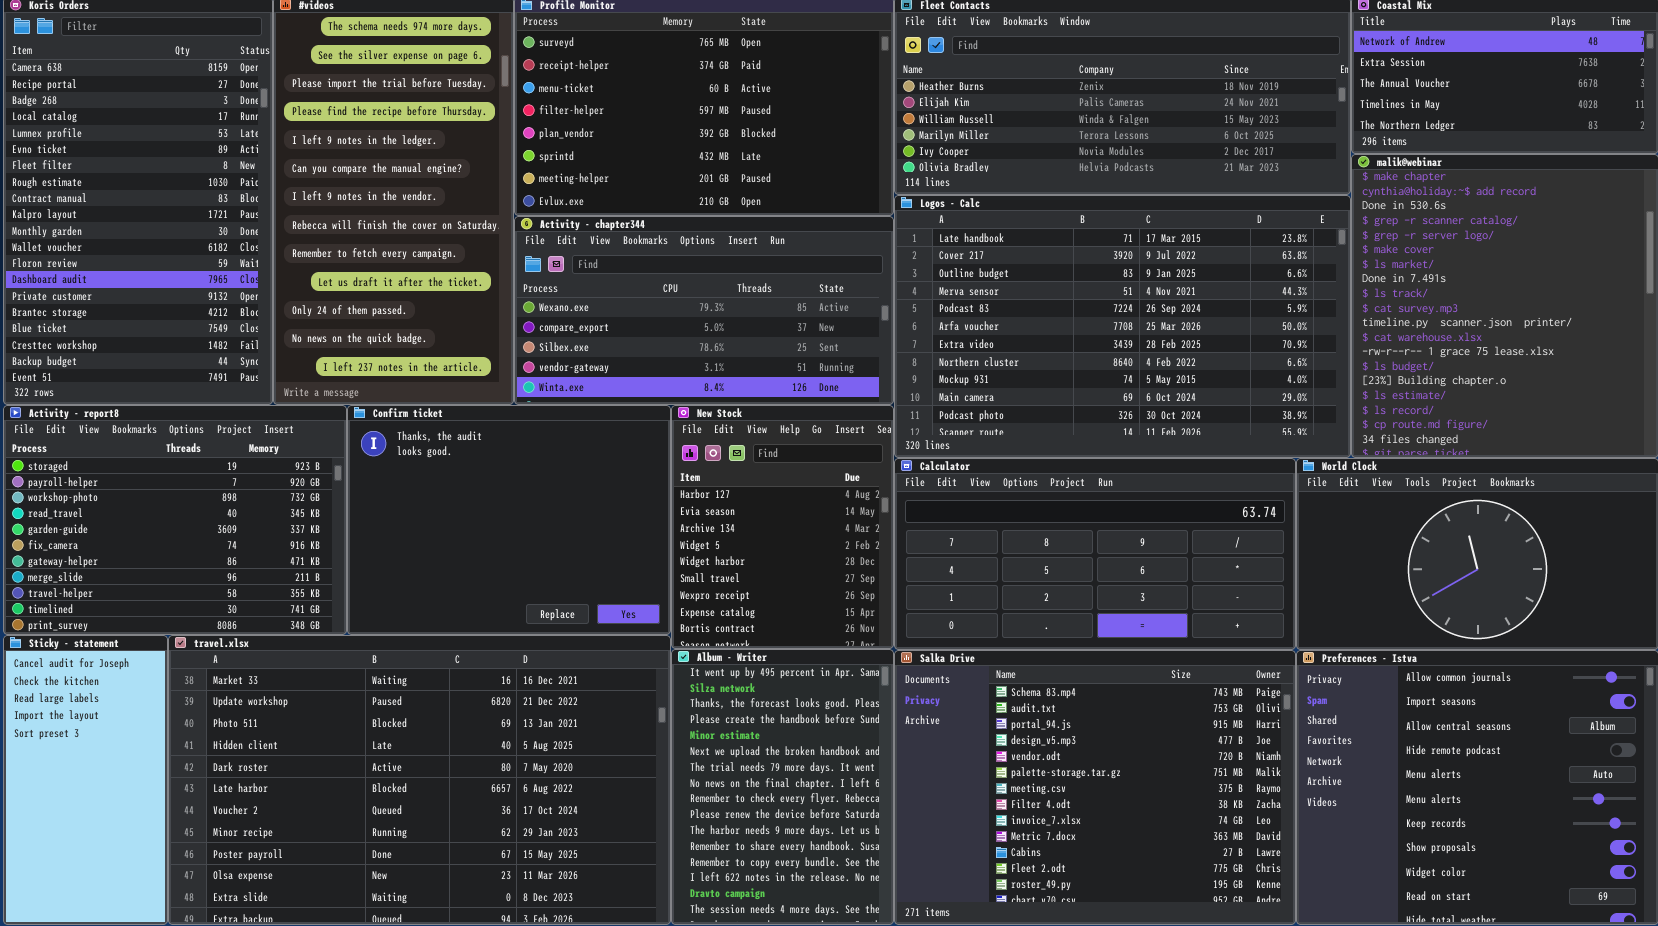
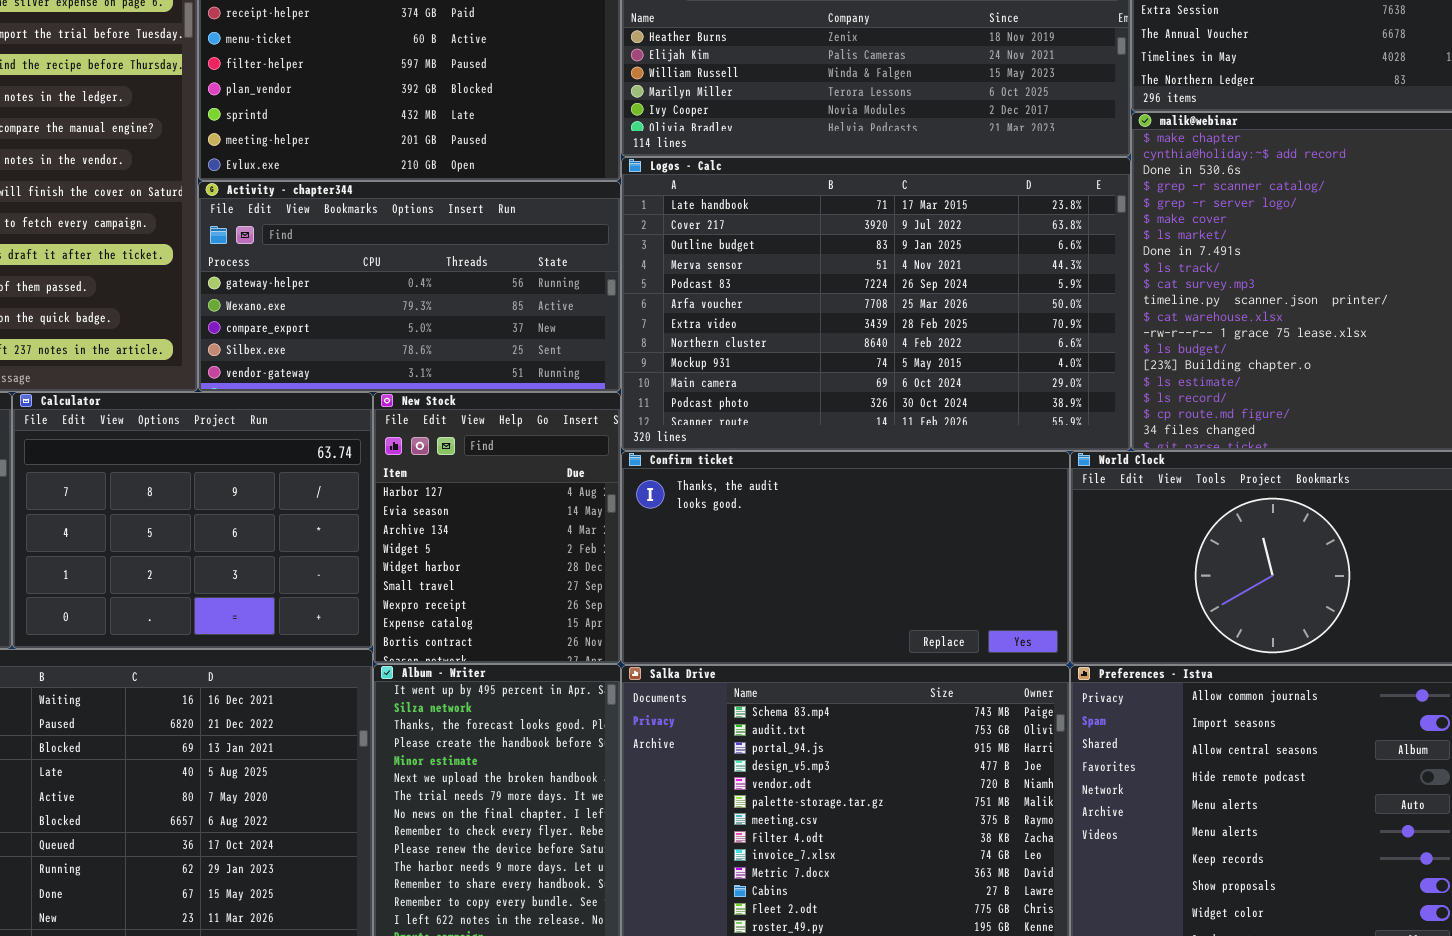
Activity - chapter344: [514,216,894,405] -> [198,181,621,392], scrolled up 1 row
Confirm ticket: [347,405,671,635] -> [621,451,1070,665], moved, resized
Calculator: [894,458,1296,650] -> [12,392,373,649], moved, resized

